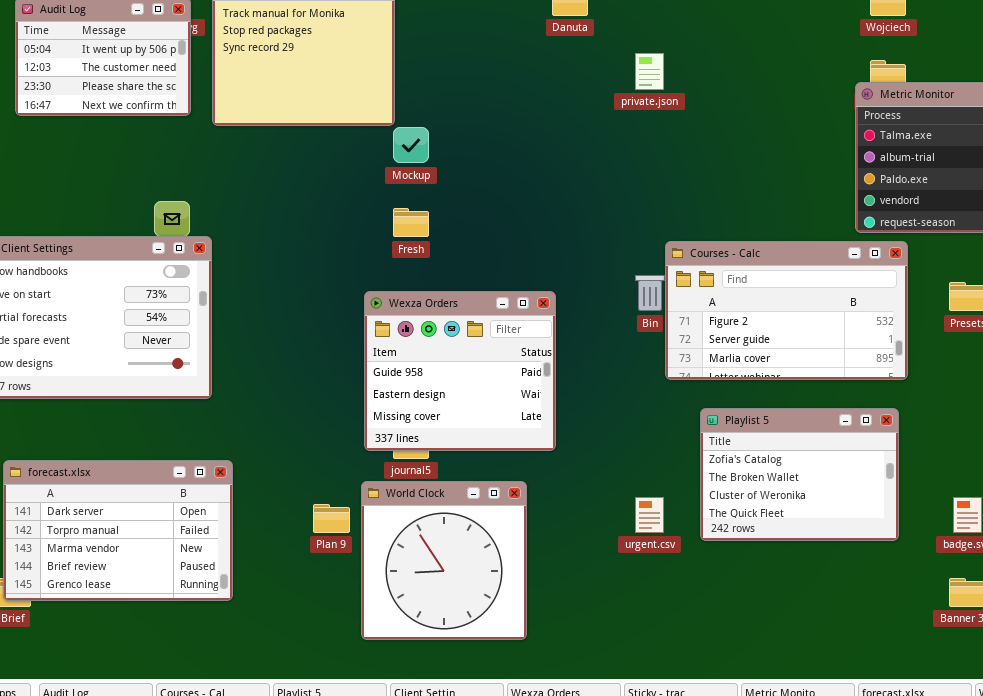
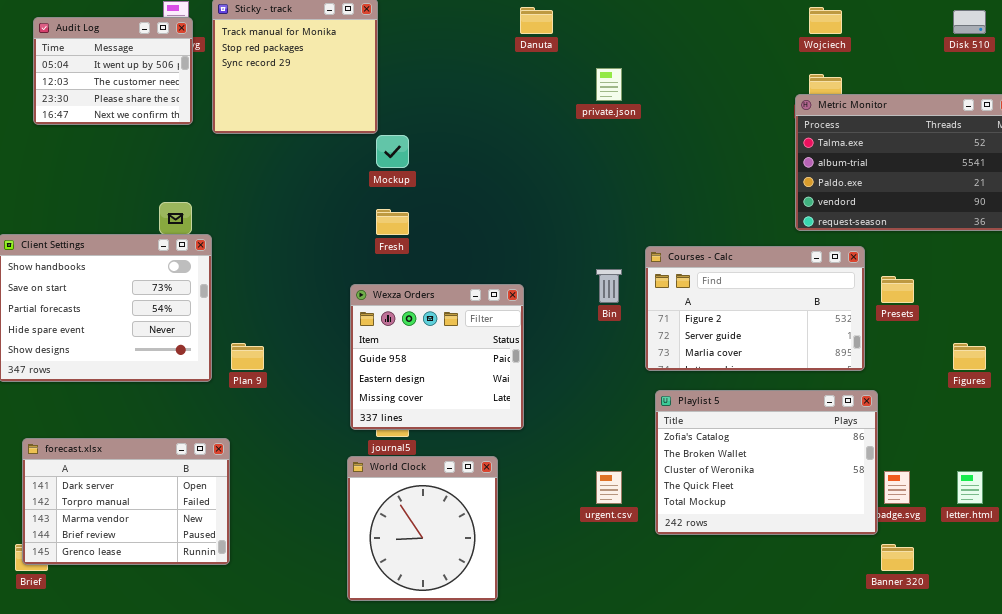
Courses - Calc: [665,241,908,380] -> [645,246,865,371], moved
Playlist 5: [700,408,899,541] -> [655,390,878,535], resized
Plan 9: [313,504,350,533] -> [231,343,264,370], moved

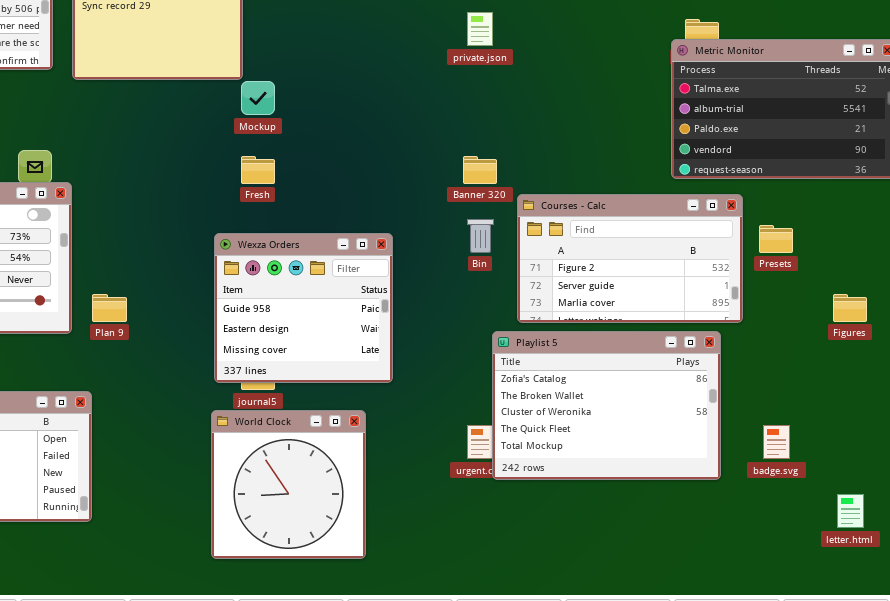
Playlist 5: [655,390,878,535] -> [492,331,721,480], moved
letter.html: [957,471,983,504] -> [837,494,864,528], moved
Banner 320: [881,544,914,571] -> [463,156,497,184], moved

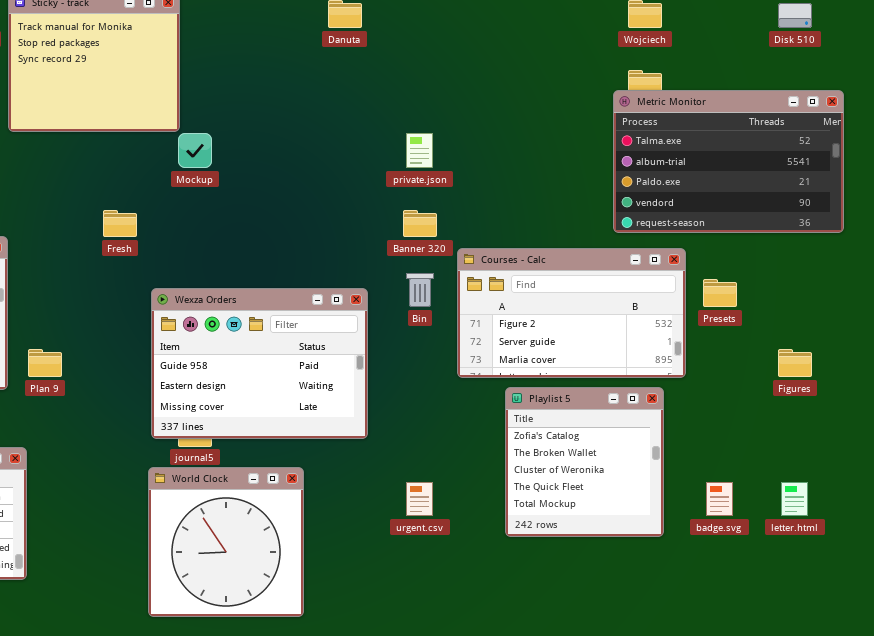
private.json: [467,12,493,46] -> [406,133,433,168], moved
Fresh: [241,156,275,184] -> [103,210,137,237], moved
Wexza Orders: [214,233,393,383] -> [151,288,368,439], resized
Playlist 5: [492,331,721,480] -> [505,387,664,537], resized
letter.html: [837,494,864,528] -> [781,482,808,516], moved

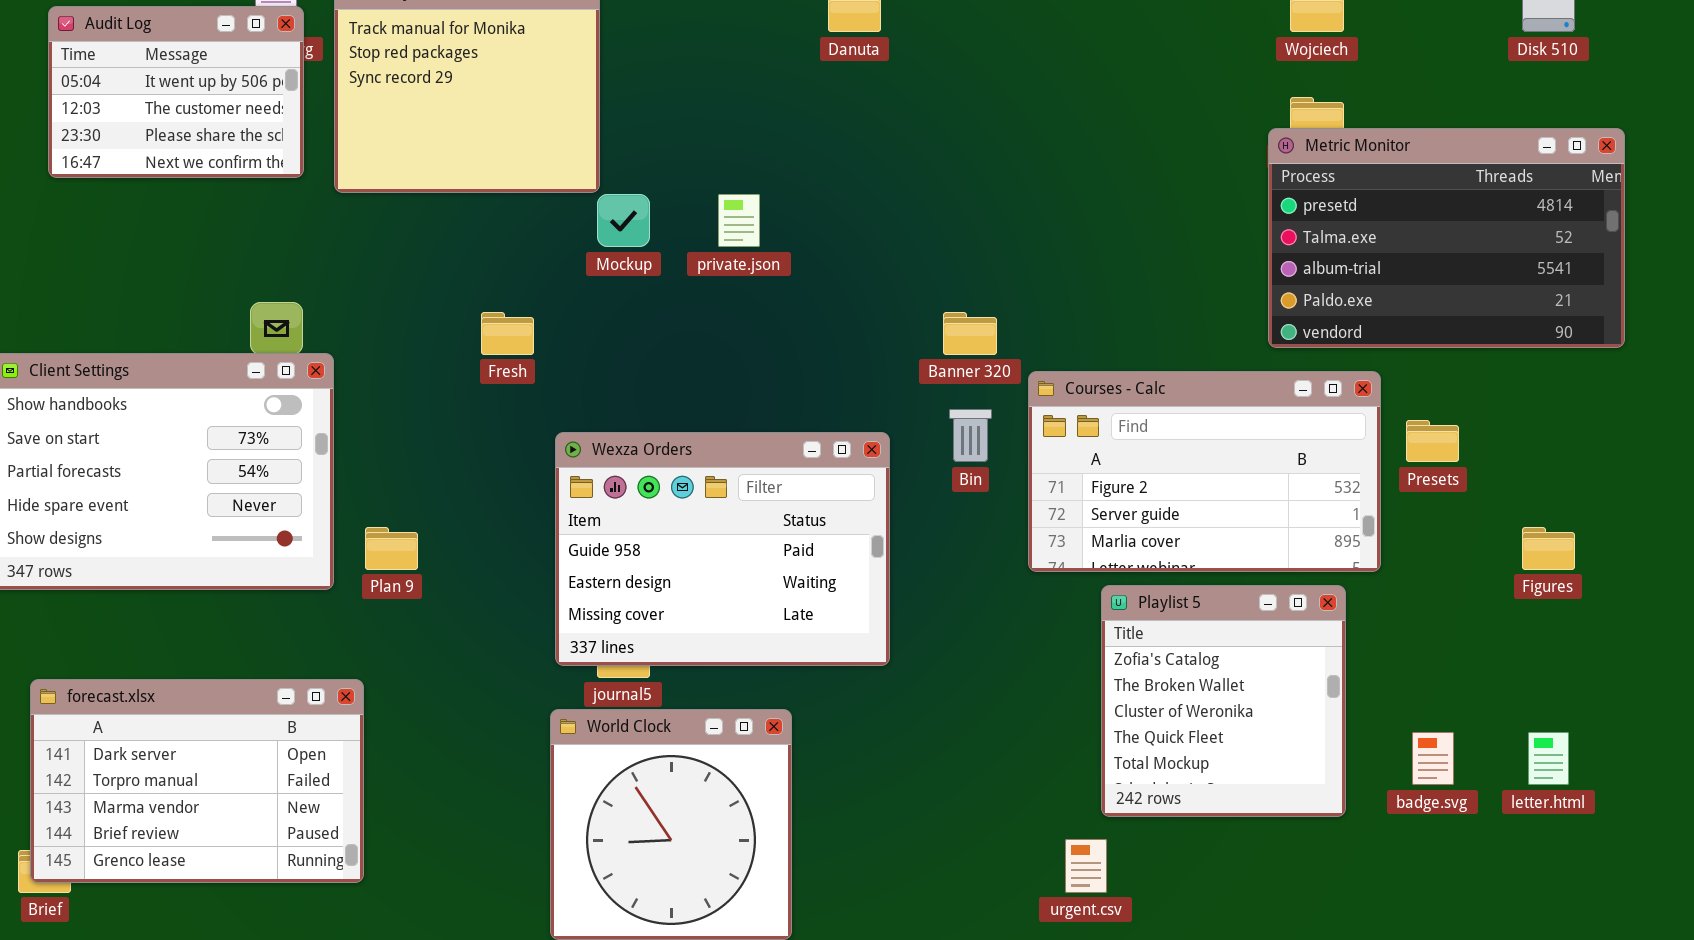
Metric Monitor: [613,90,844,233] -> [1268,128,1625,348], scrolled up 1 row
private.json: [406,133,433,168] -> [718,194,760,247], moved
urgent.csv: [406,482,433,516] -> [1065,839,1107,893], moved

